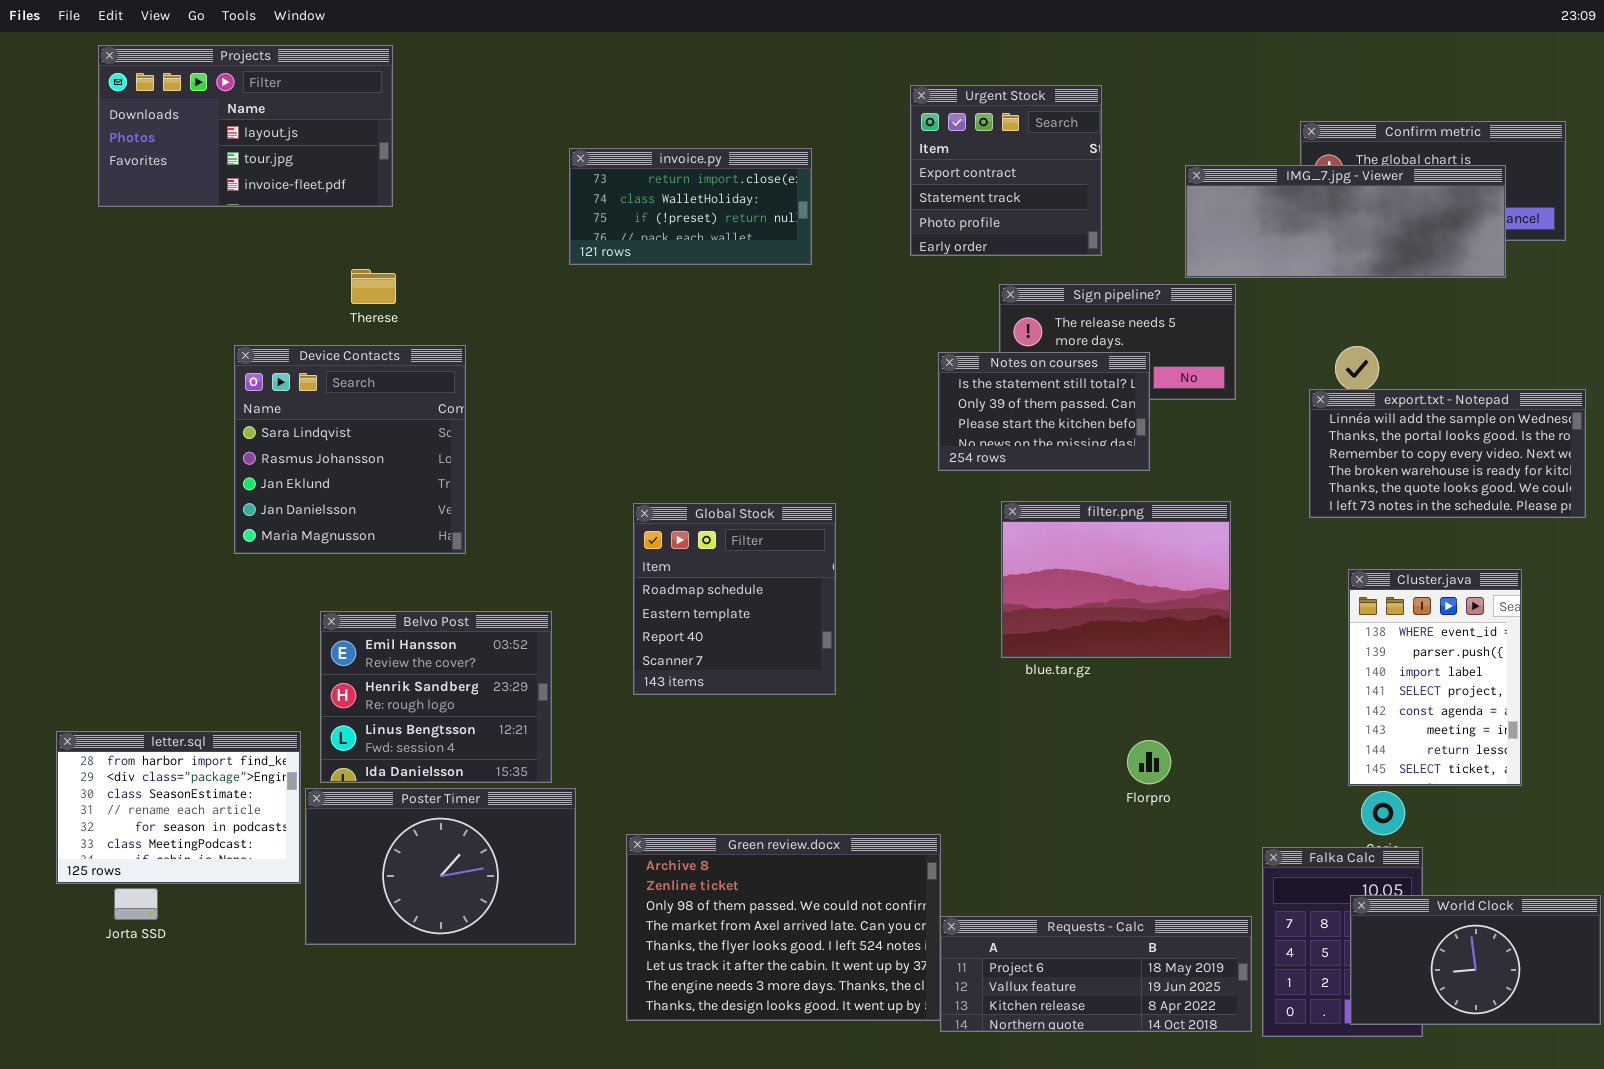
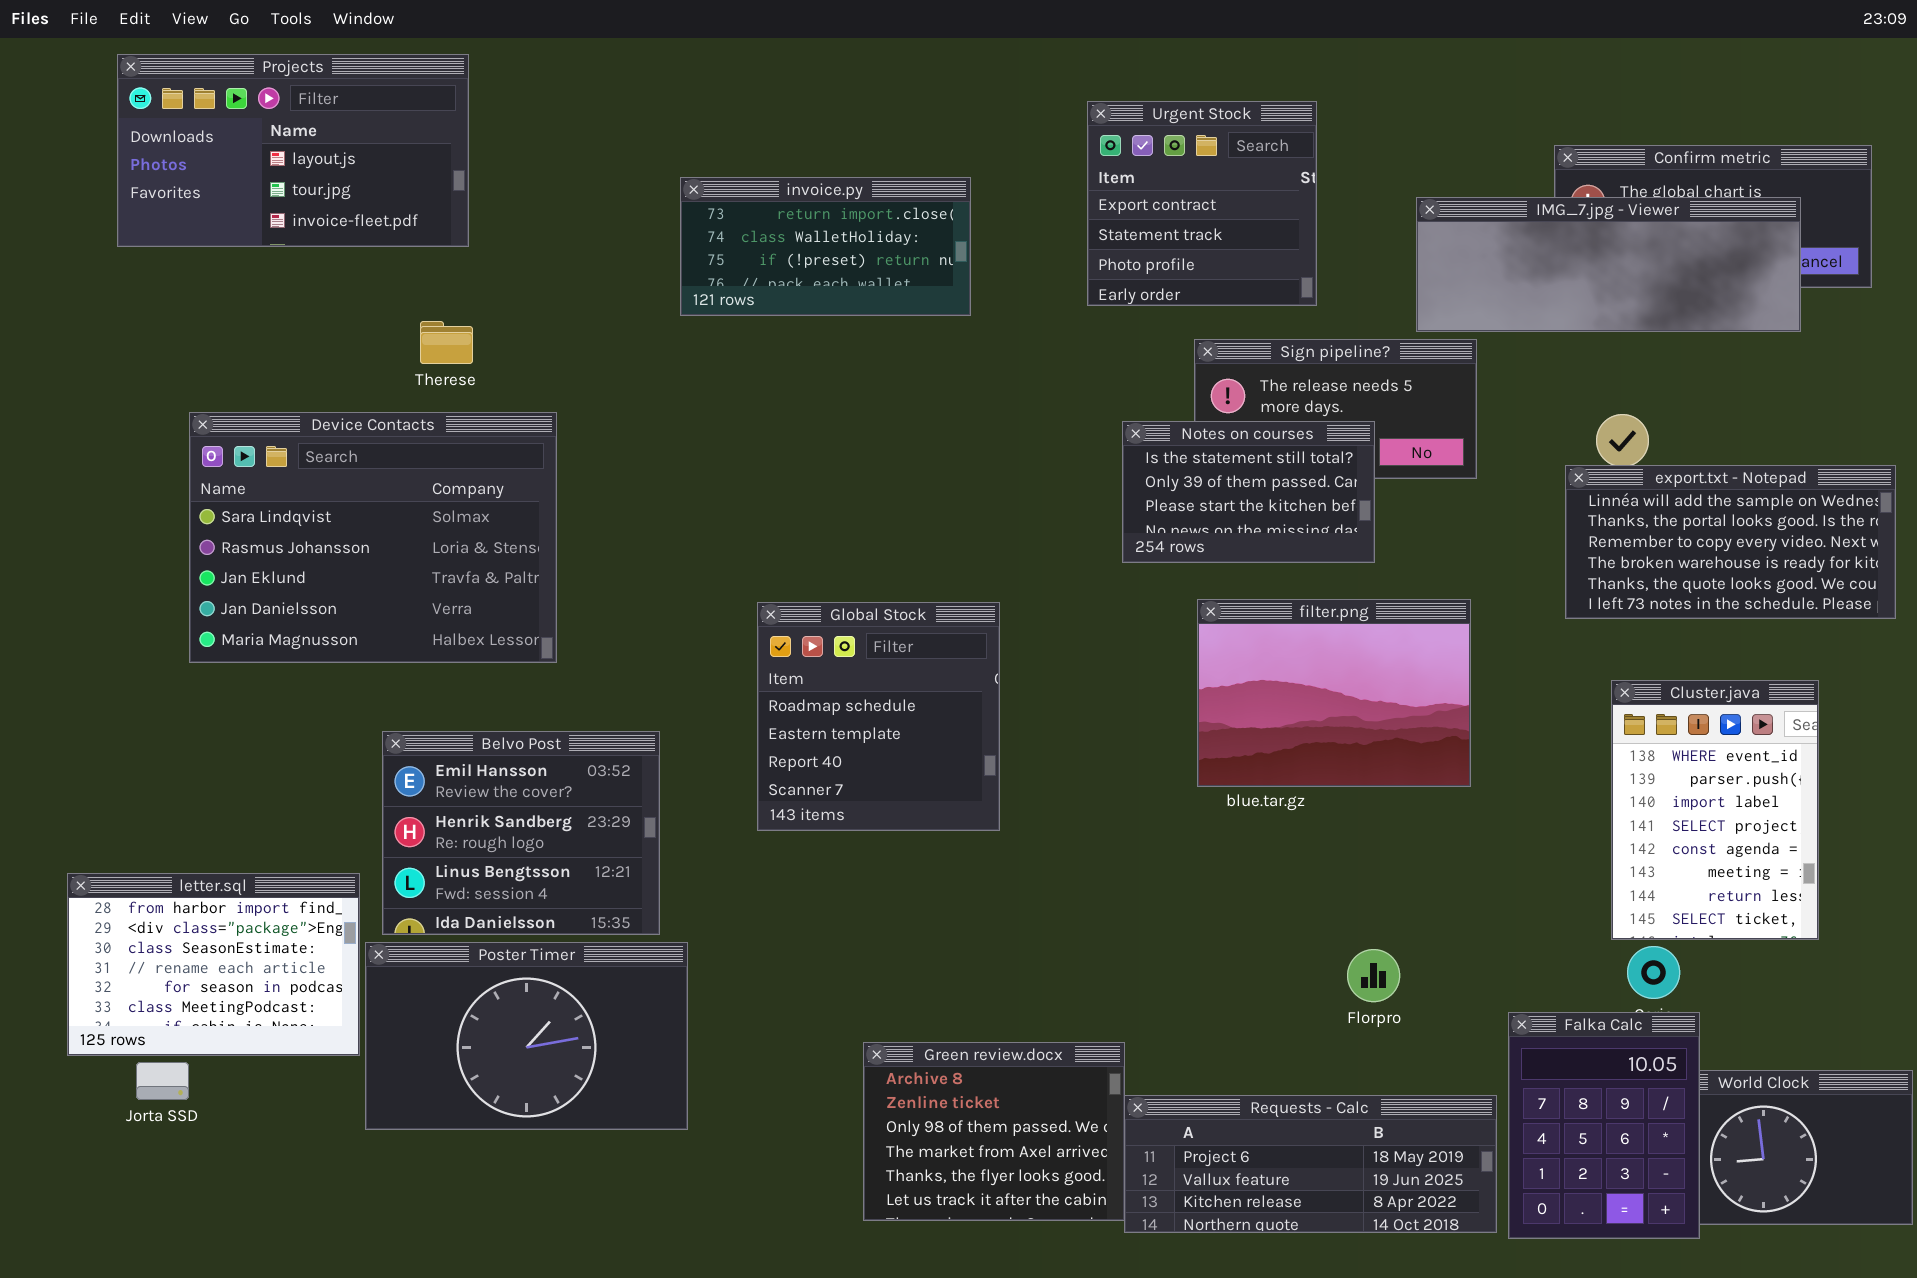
Device Contacts: [234,345,466,554] -> [189,412,557,663], resized
Florpro: [1127,740,1171,784] -> [1347,949,1400,1002], moved
Green review.docx: [626,834,941,1021] -> [863,1042,1125,1221], resized
Falka Calc: [1262,847,1423,1037] -> [1508,1012,1700,1239], raised

